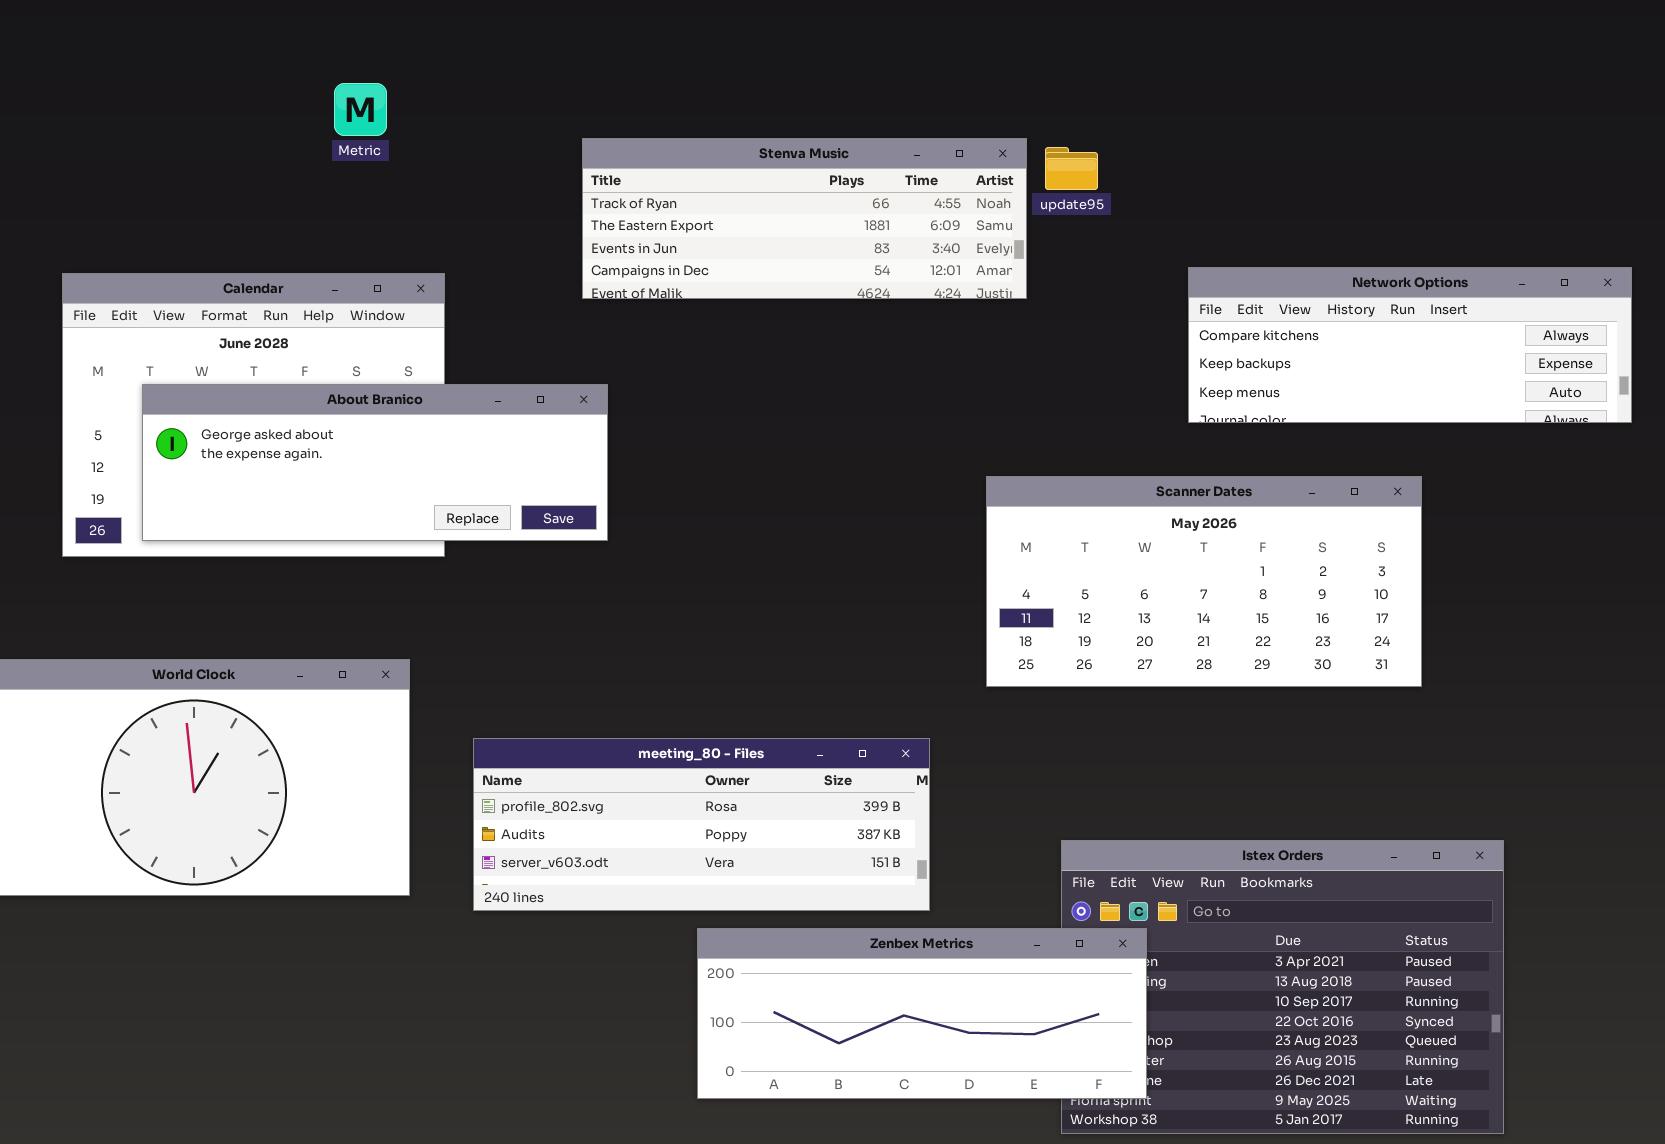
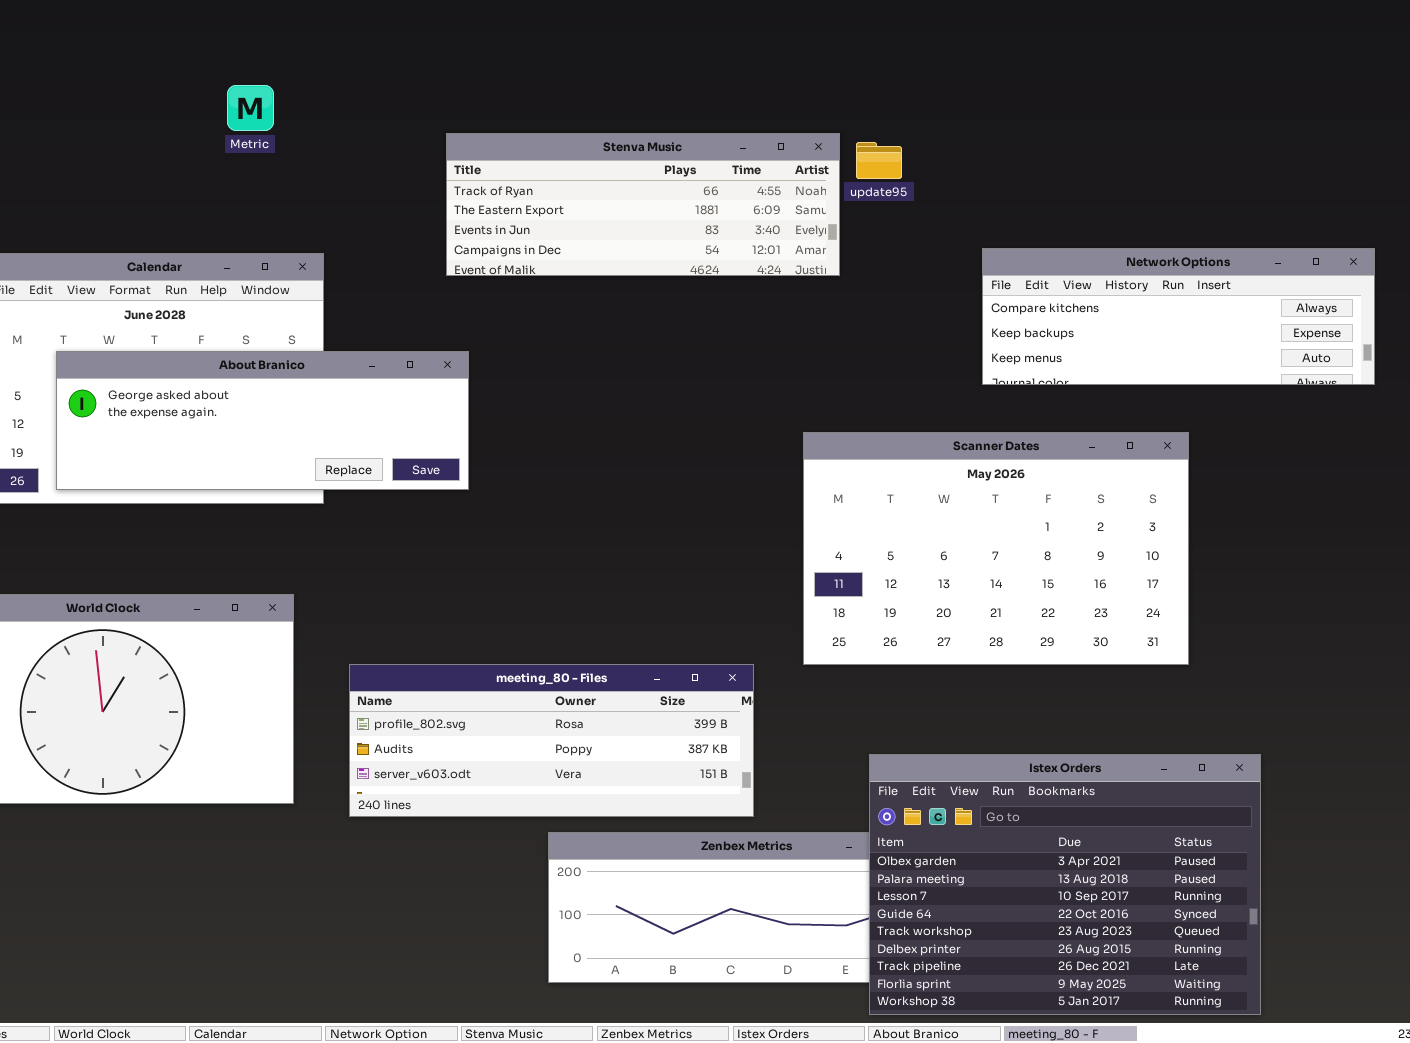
Scanner Dates: [986,476,1422,687] -> [803,432,1189,665], resized
Istex Orders: [1061,840,1504,1134] -> [869,754,1261,1015], raised

